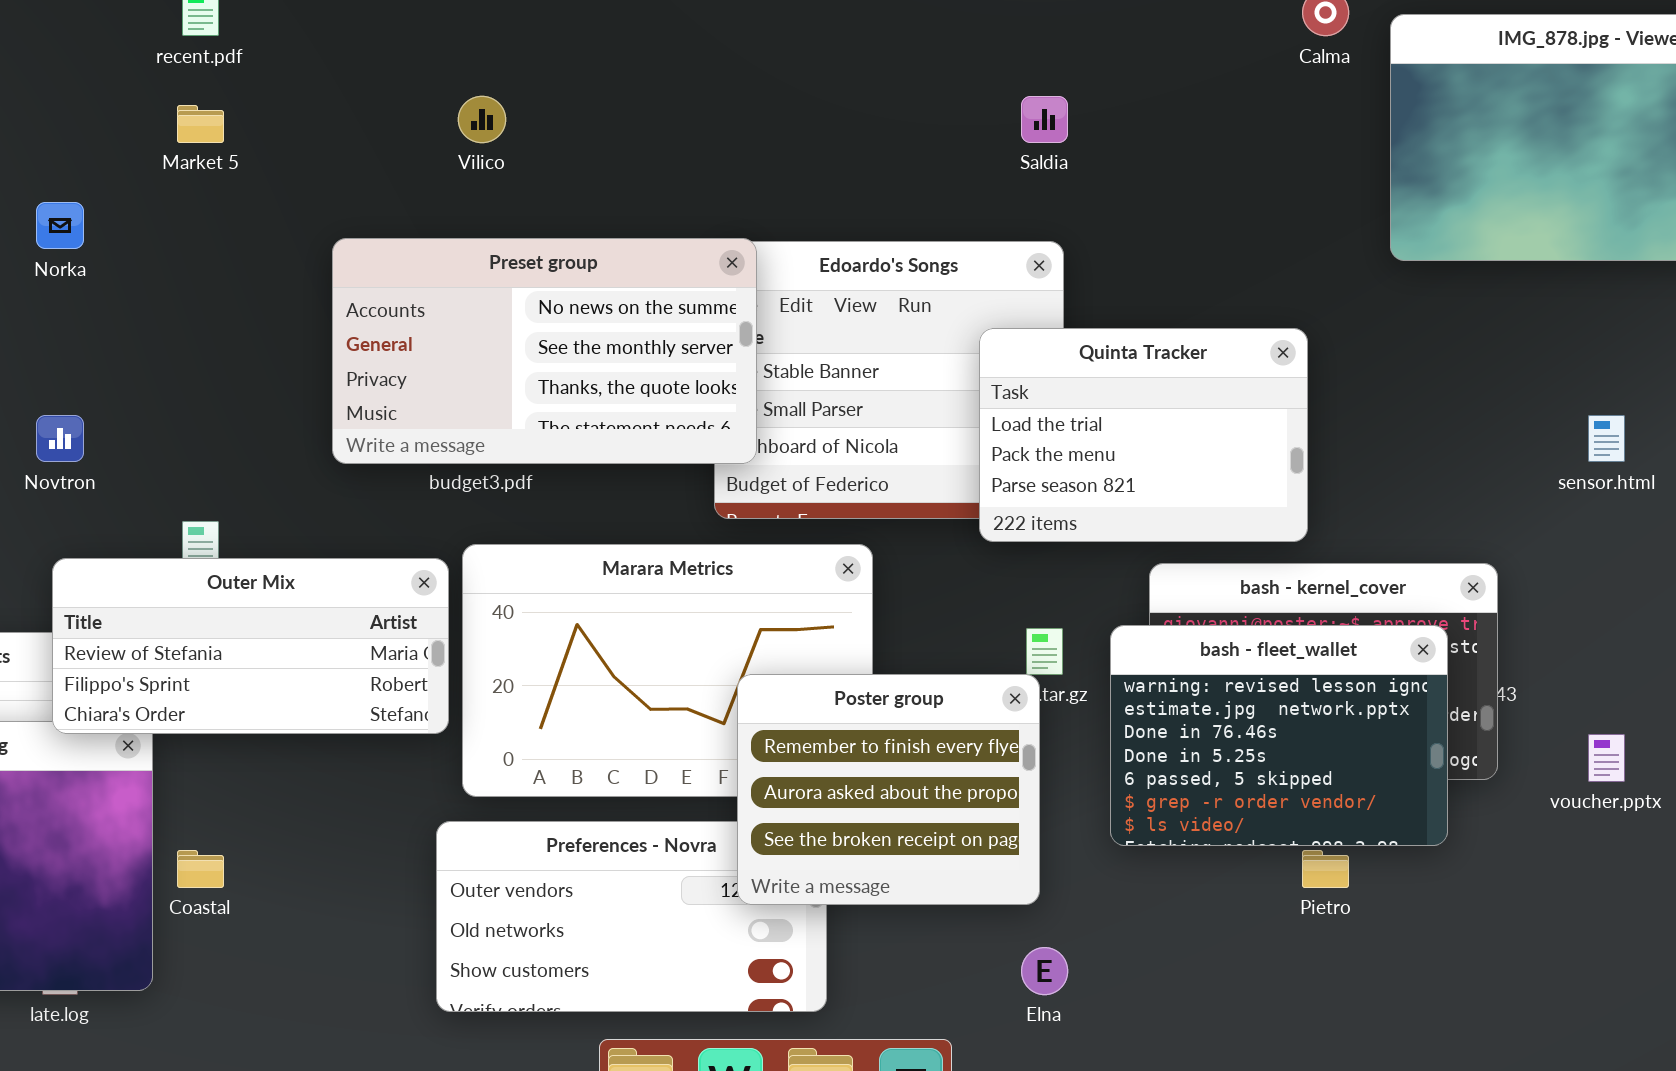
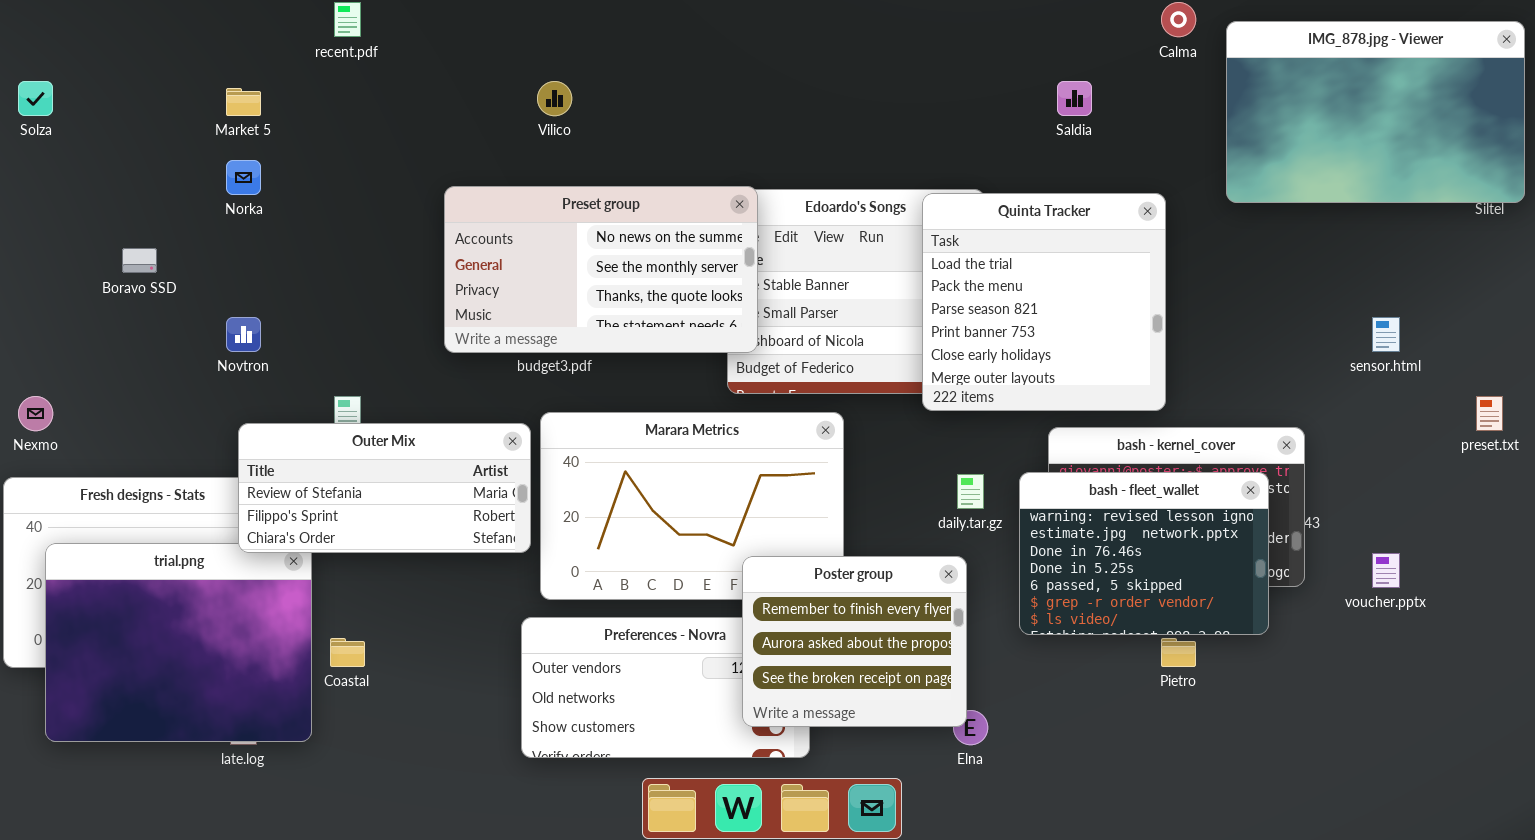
Saldia: [1021,96,1068,143] -> [1057,81,1092,116], moved
Market 5: [177,105,224,143] -> [226,88,261,116], moved
Quinta Tracker: [979,328,1308,542] -> [922,193,1166,411], resized
Poster group: [737,674,1040,905] -> [742,556,967,727], moved

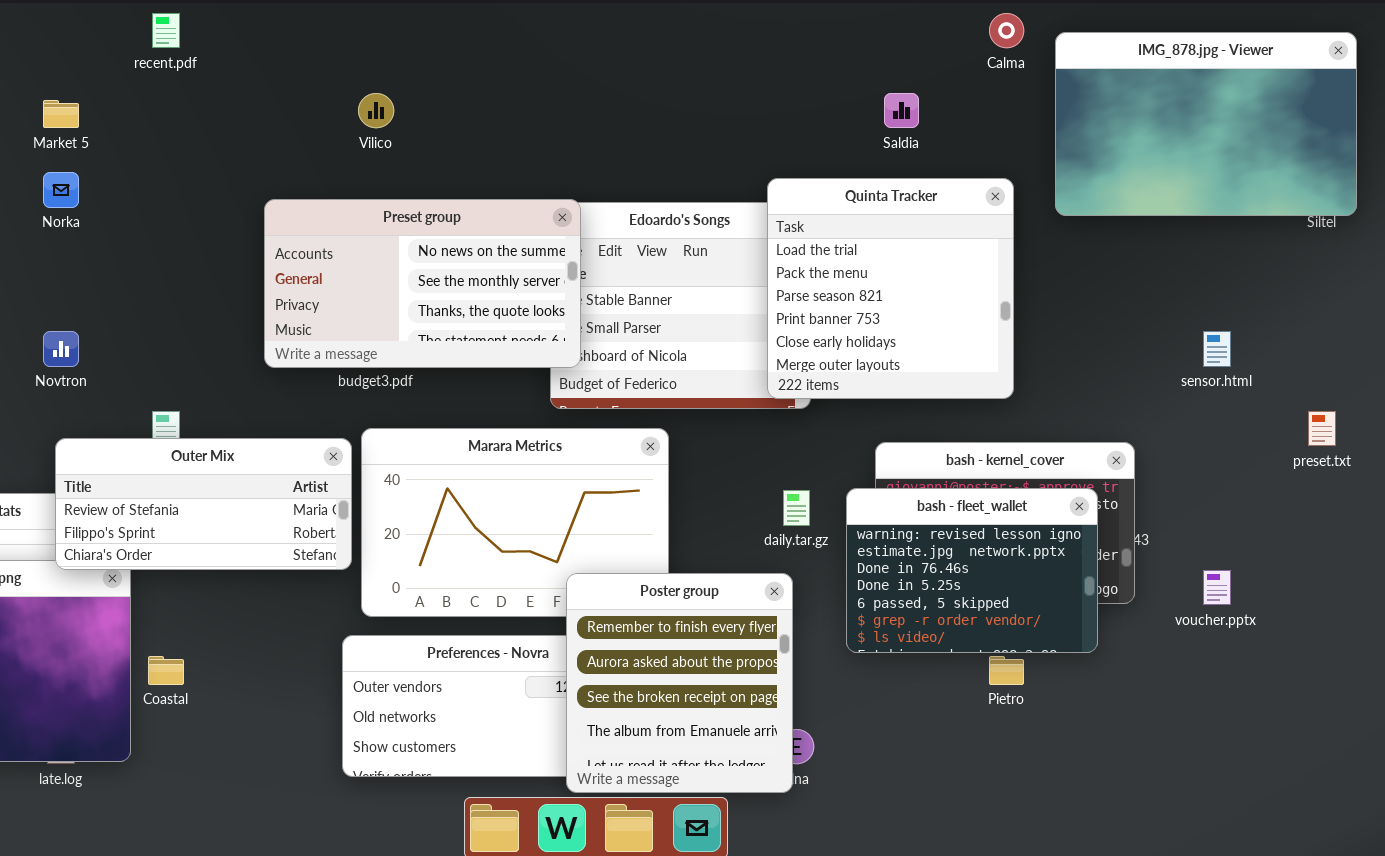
Quinta Tracker: [922,193,1166,411] -> [767,178,1014,399], moved
Poster group: [742,556,967,727] -> [566,573,793,793], resized

